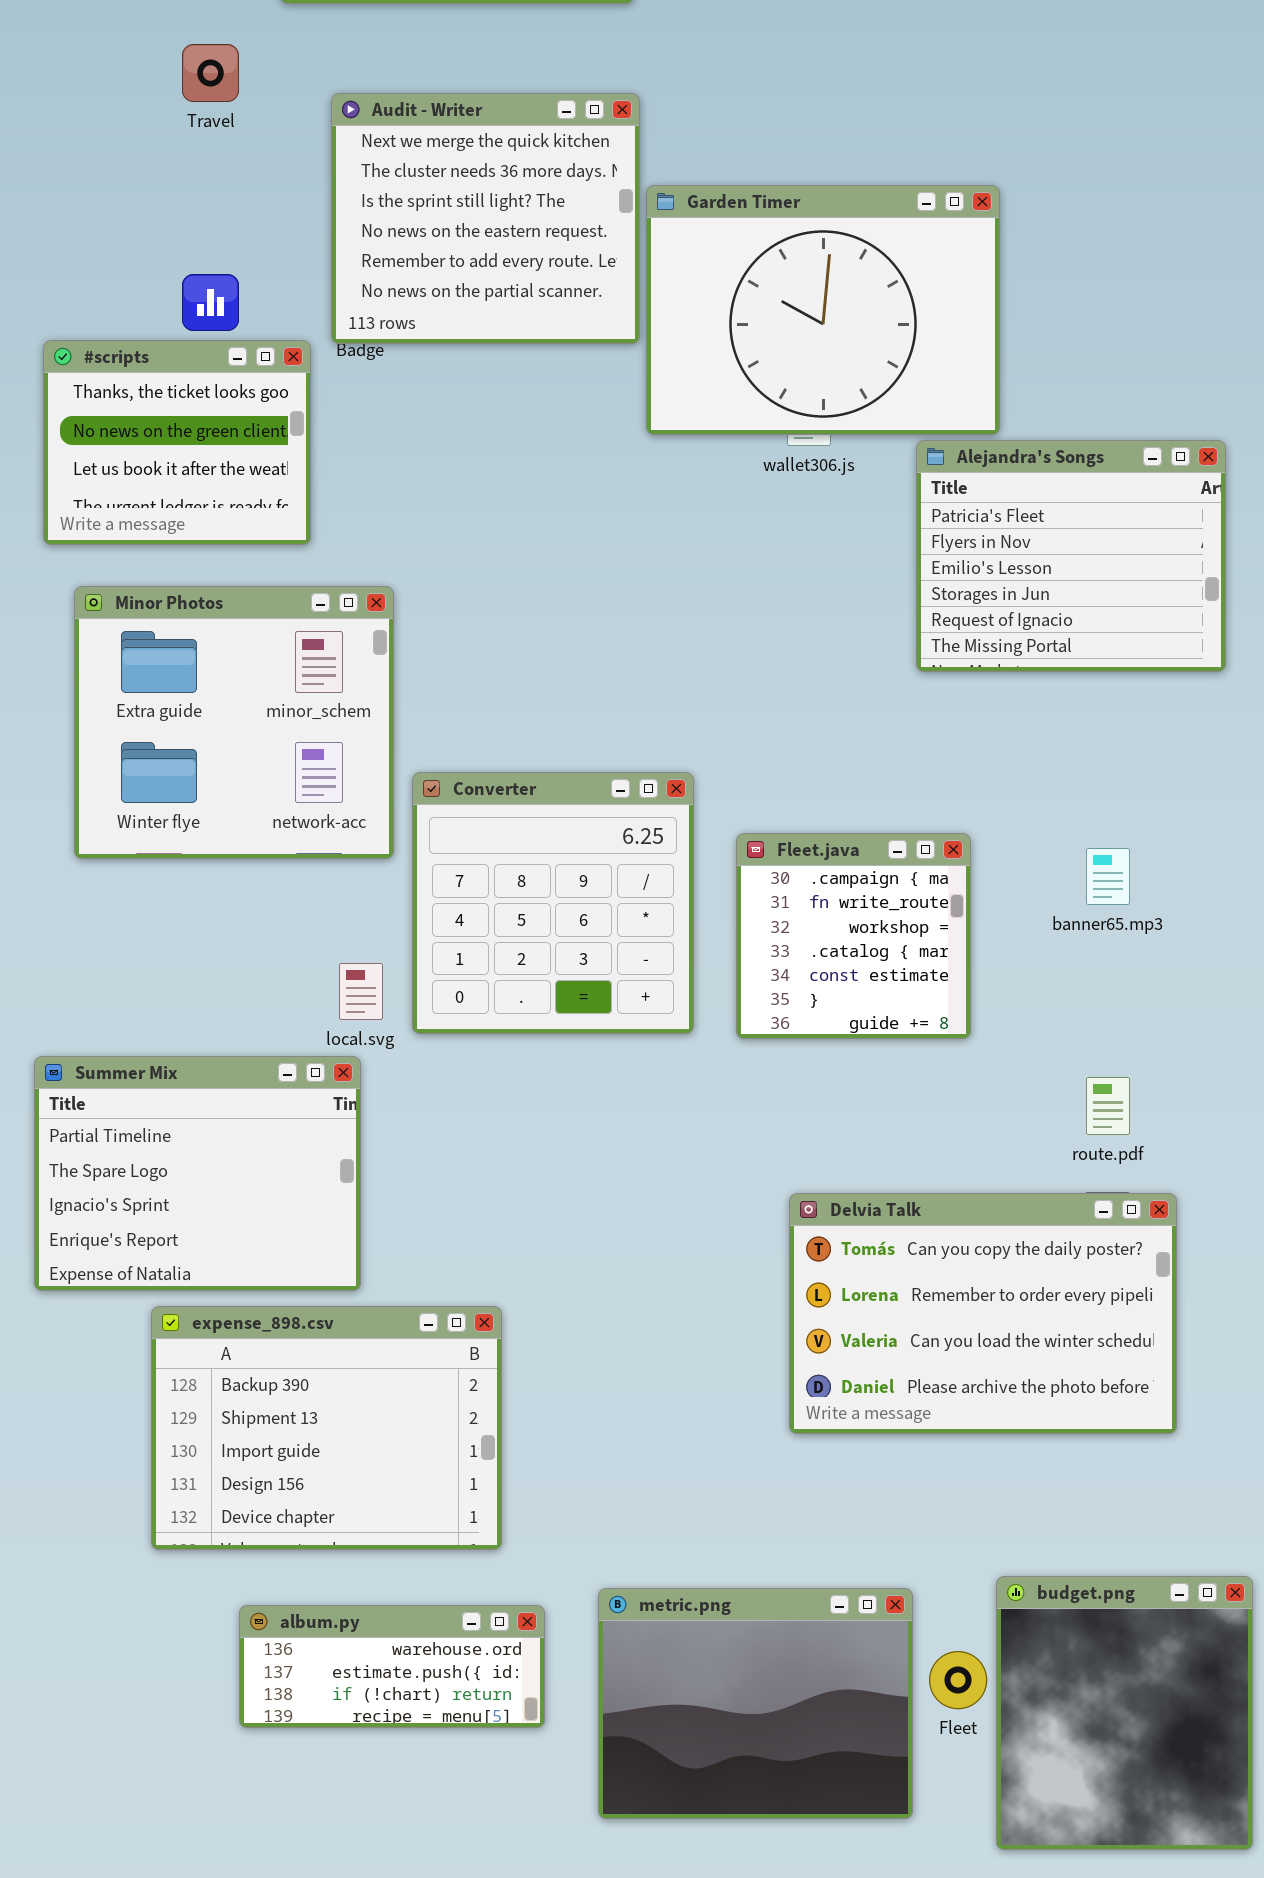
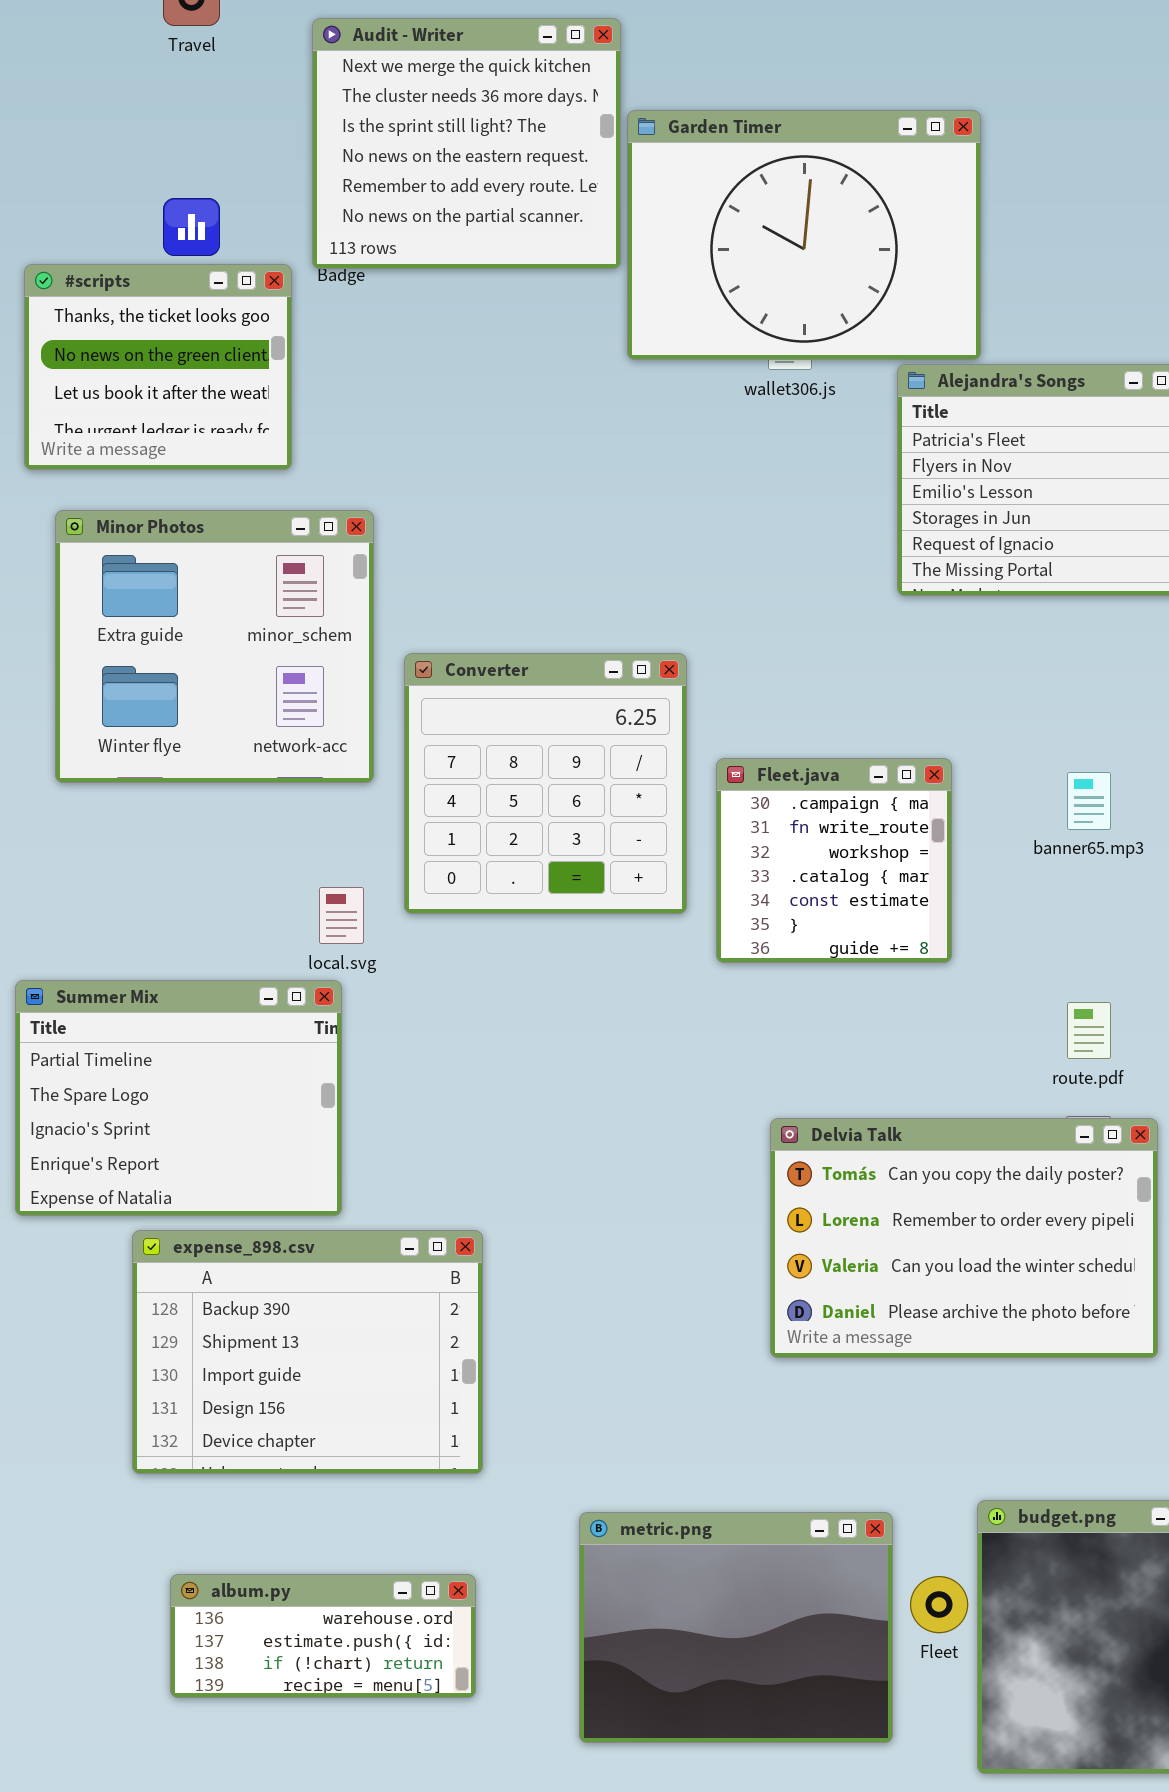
Converter: [412,772,694,1034] -> [404,653,687,914], moved
album.py: [239,1605,545,1728] -> [170,1574,476,1698], moved

